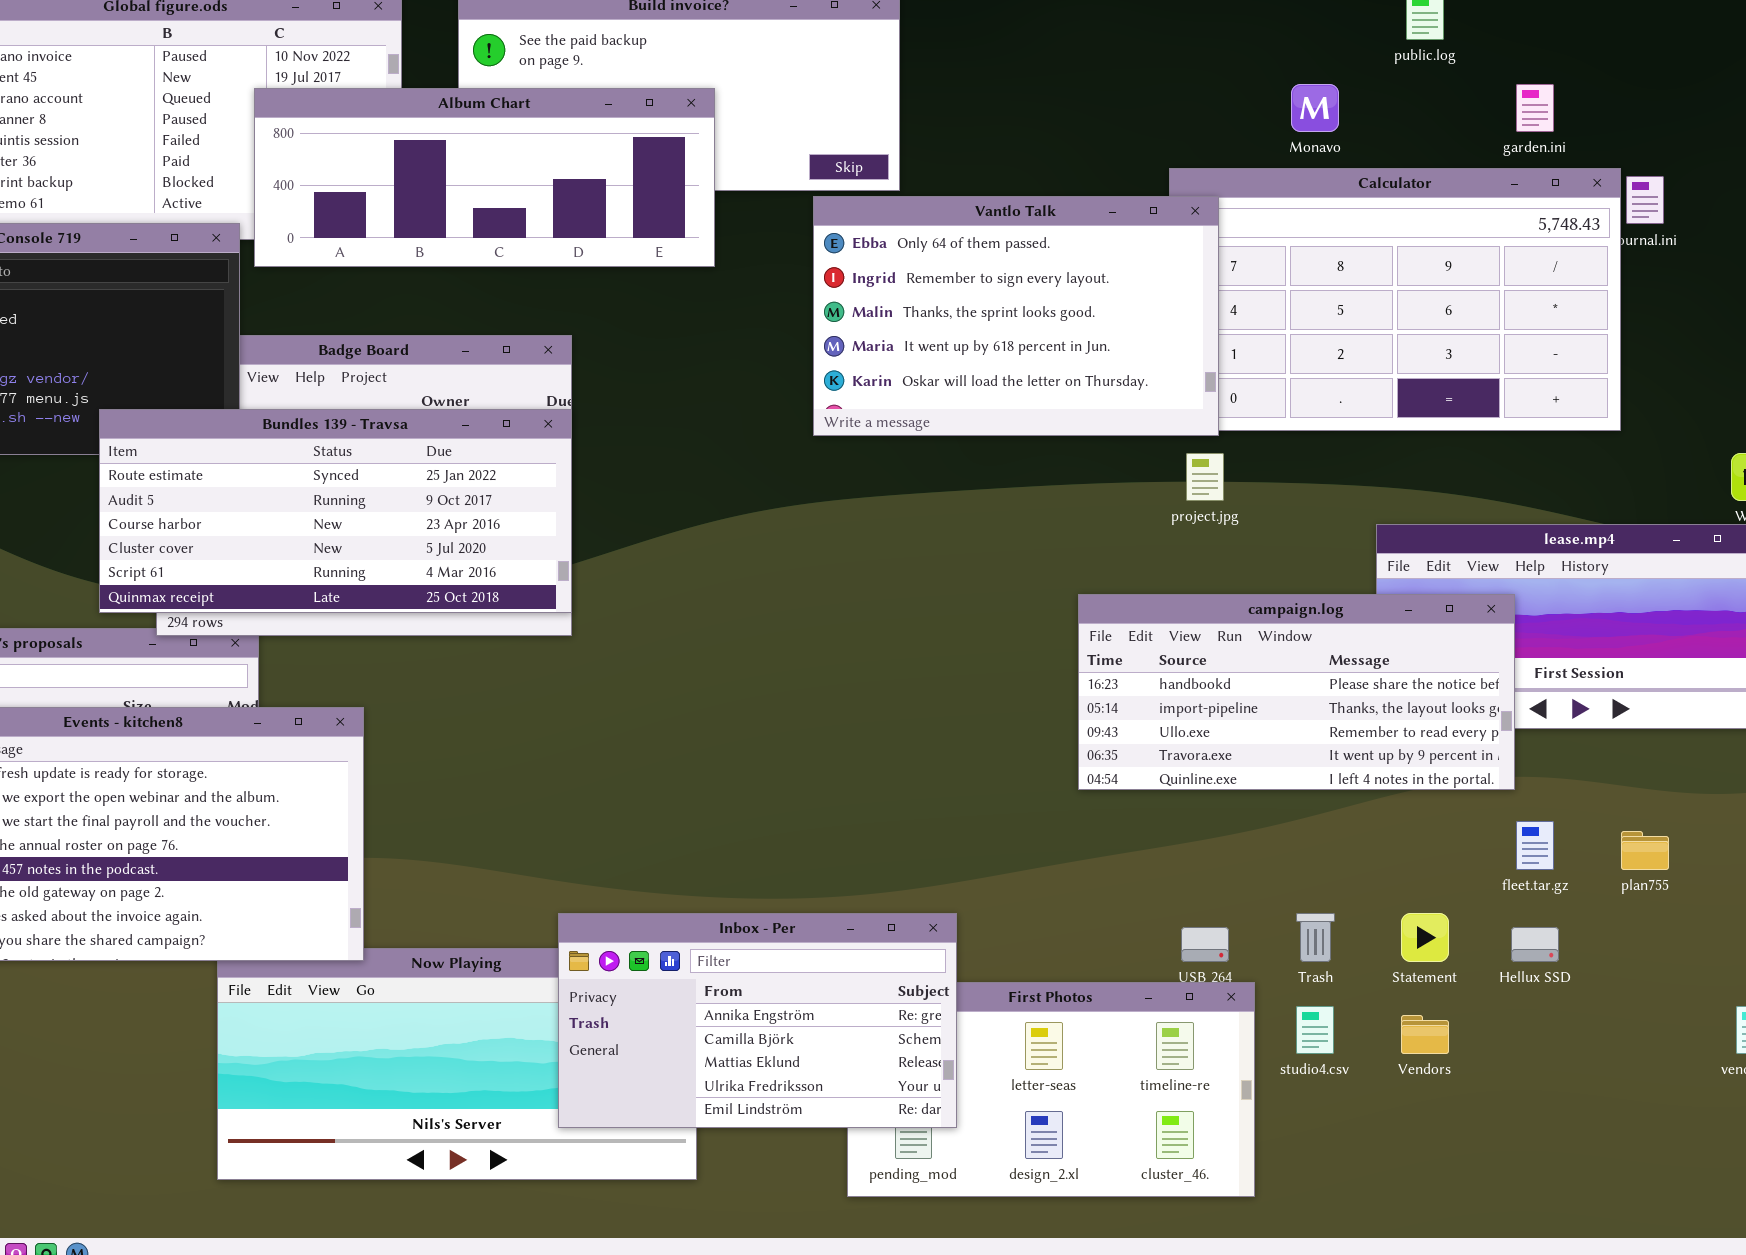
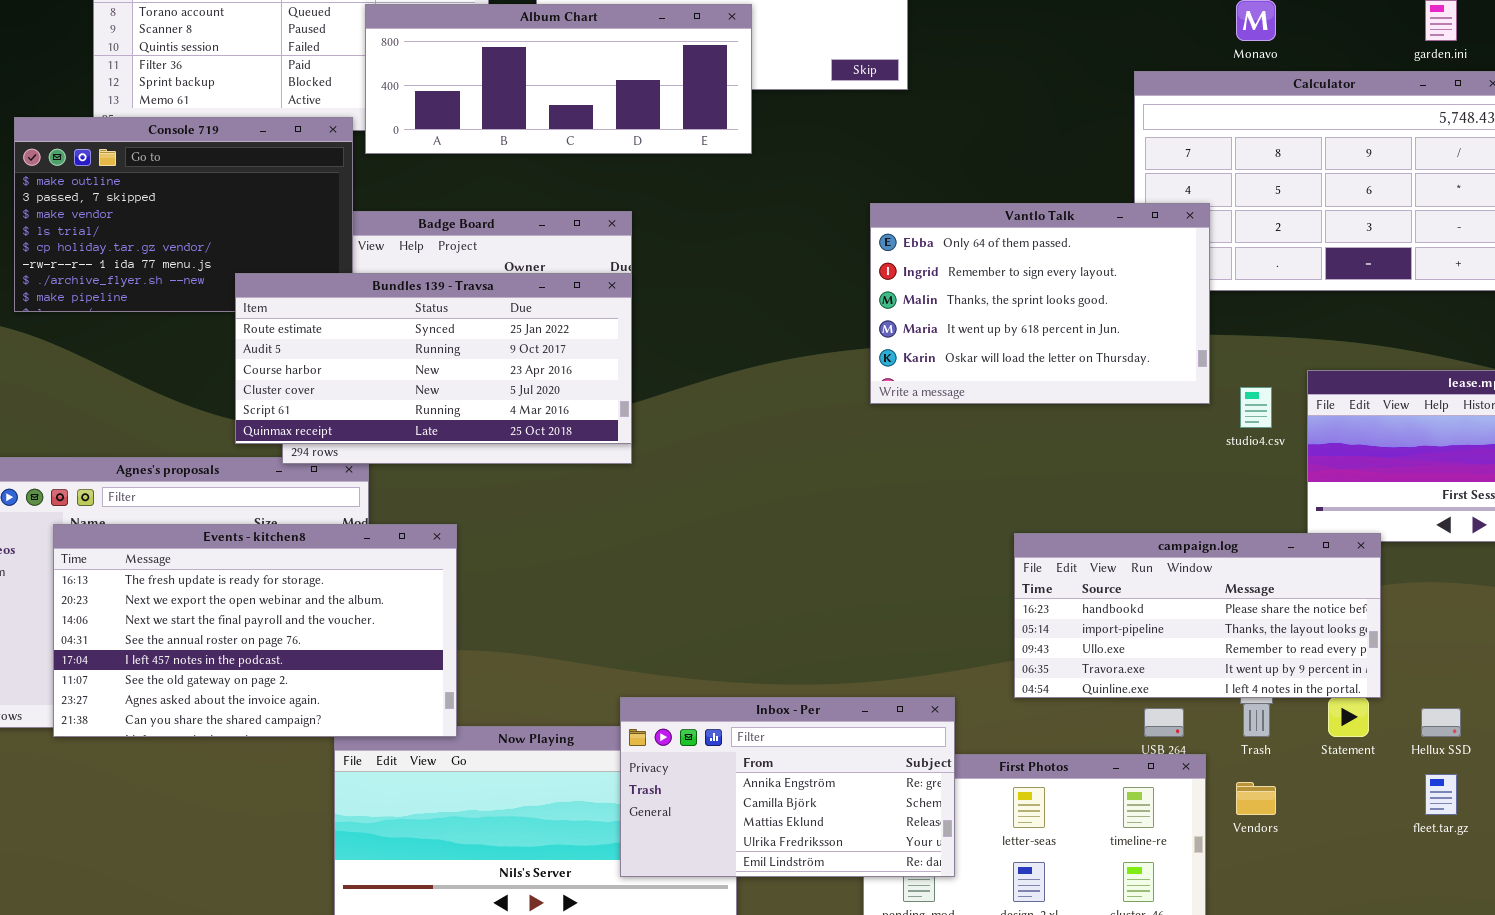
Vantlo Talk: [813,196,1219,436] -> [870,203,1210,404], moved
campaign.log: [1078,594,1515,790] -> [1014,533,1381,698], moved
fleet.tar.gz: [1516,821,1554,870] -> [1425,774,1457,815], moved
studio4.csv: [1296,1006,1334,1054] -> [1240,387,1272,428], moved
Vendors: [1401,1015,1449,1054] -> [1236,782,1276,815], moved

